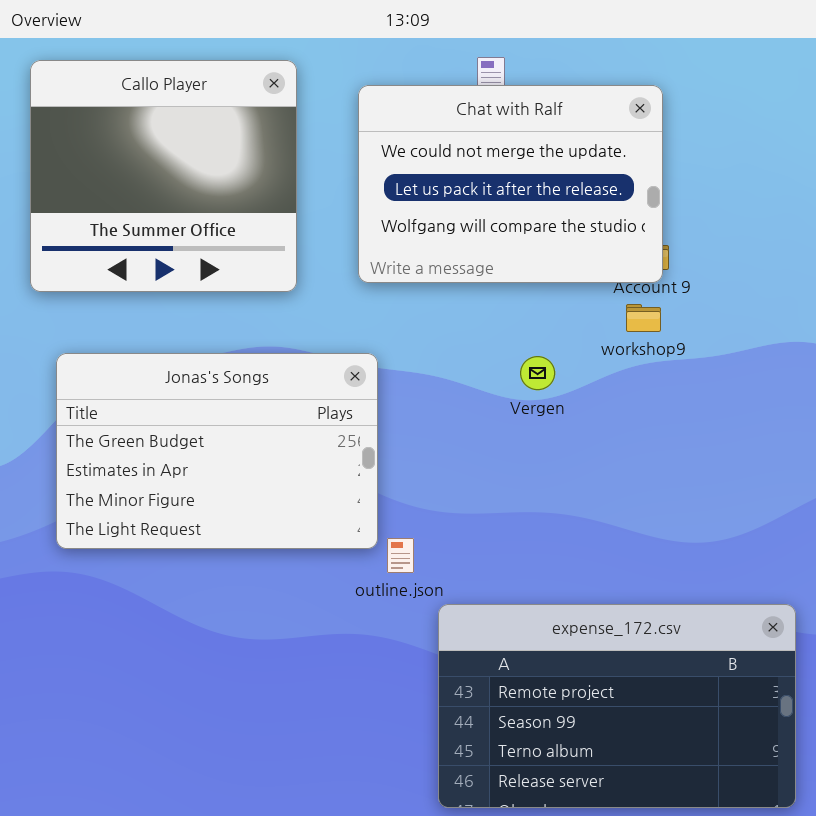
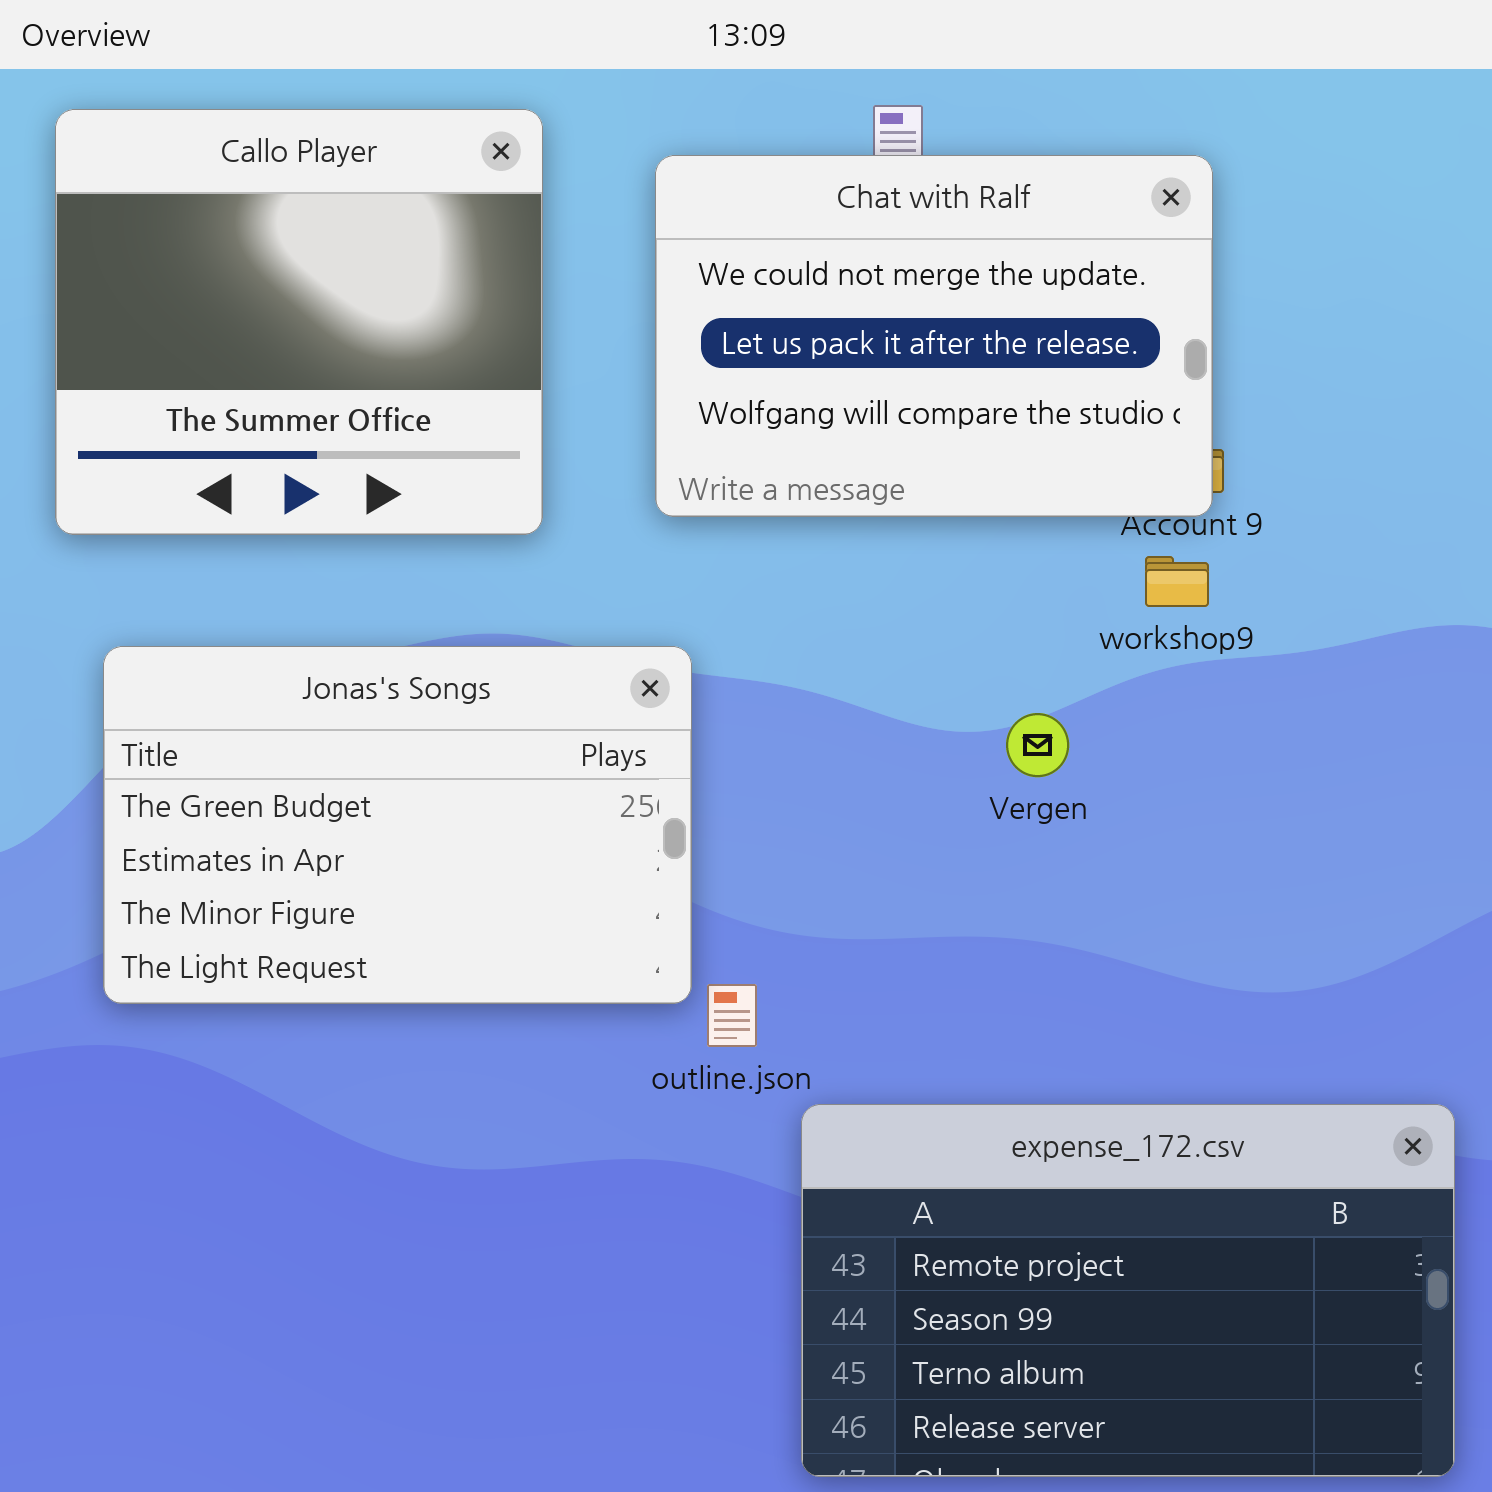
Vergen: [520,356,555,390] -> [1006,713,1069,777], moved

